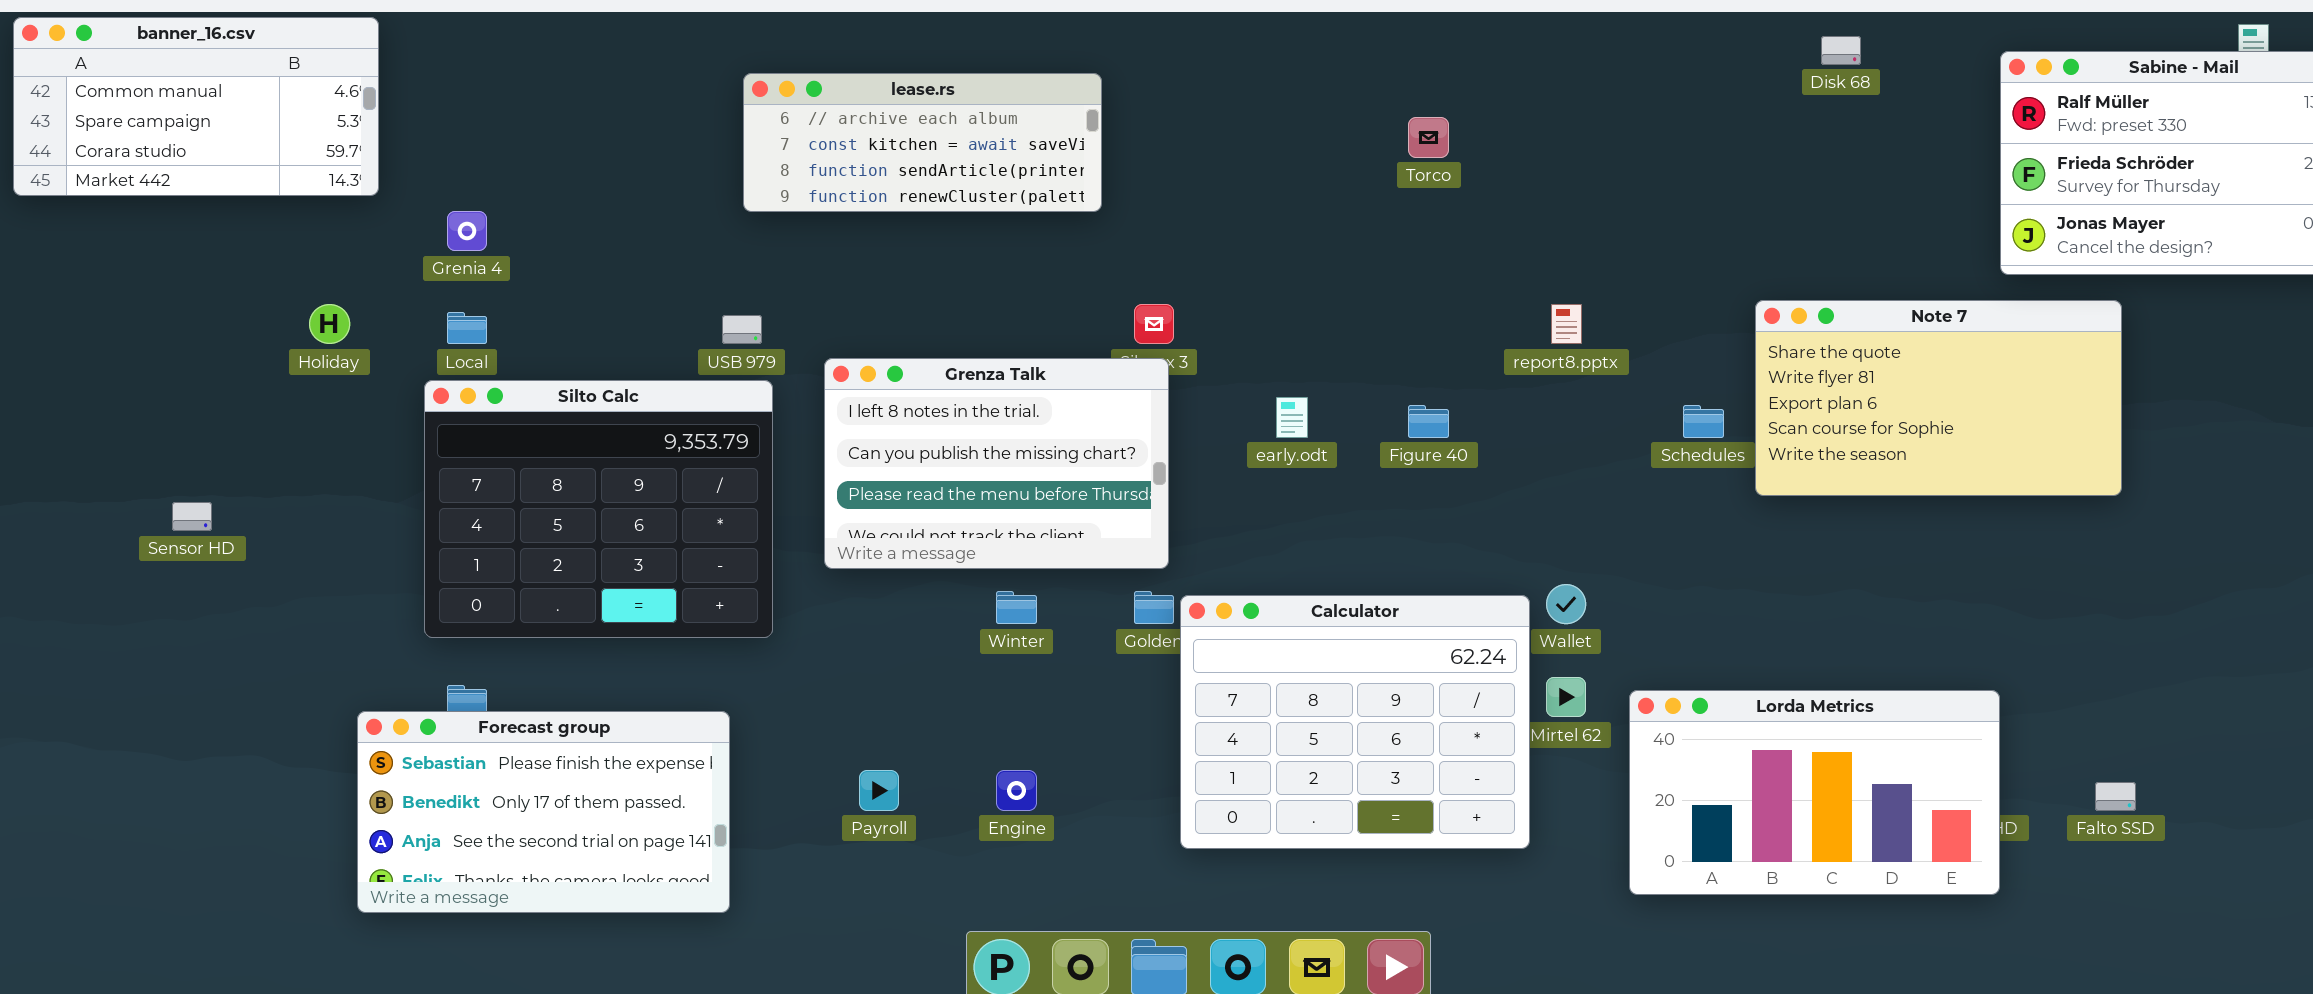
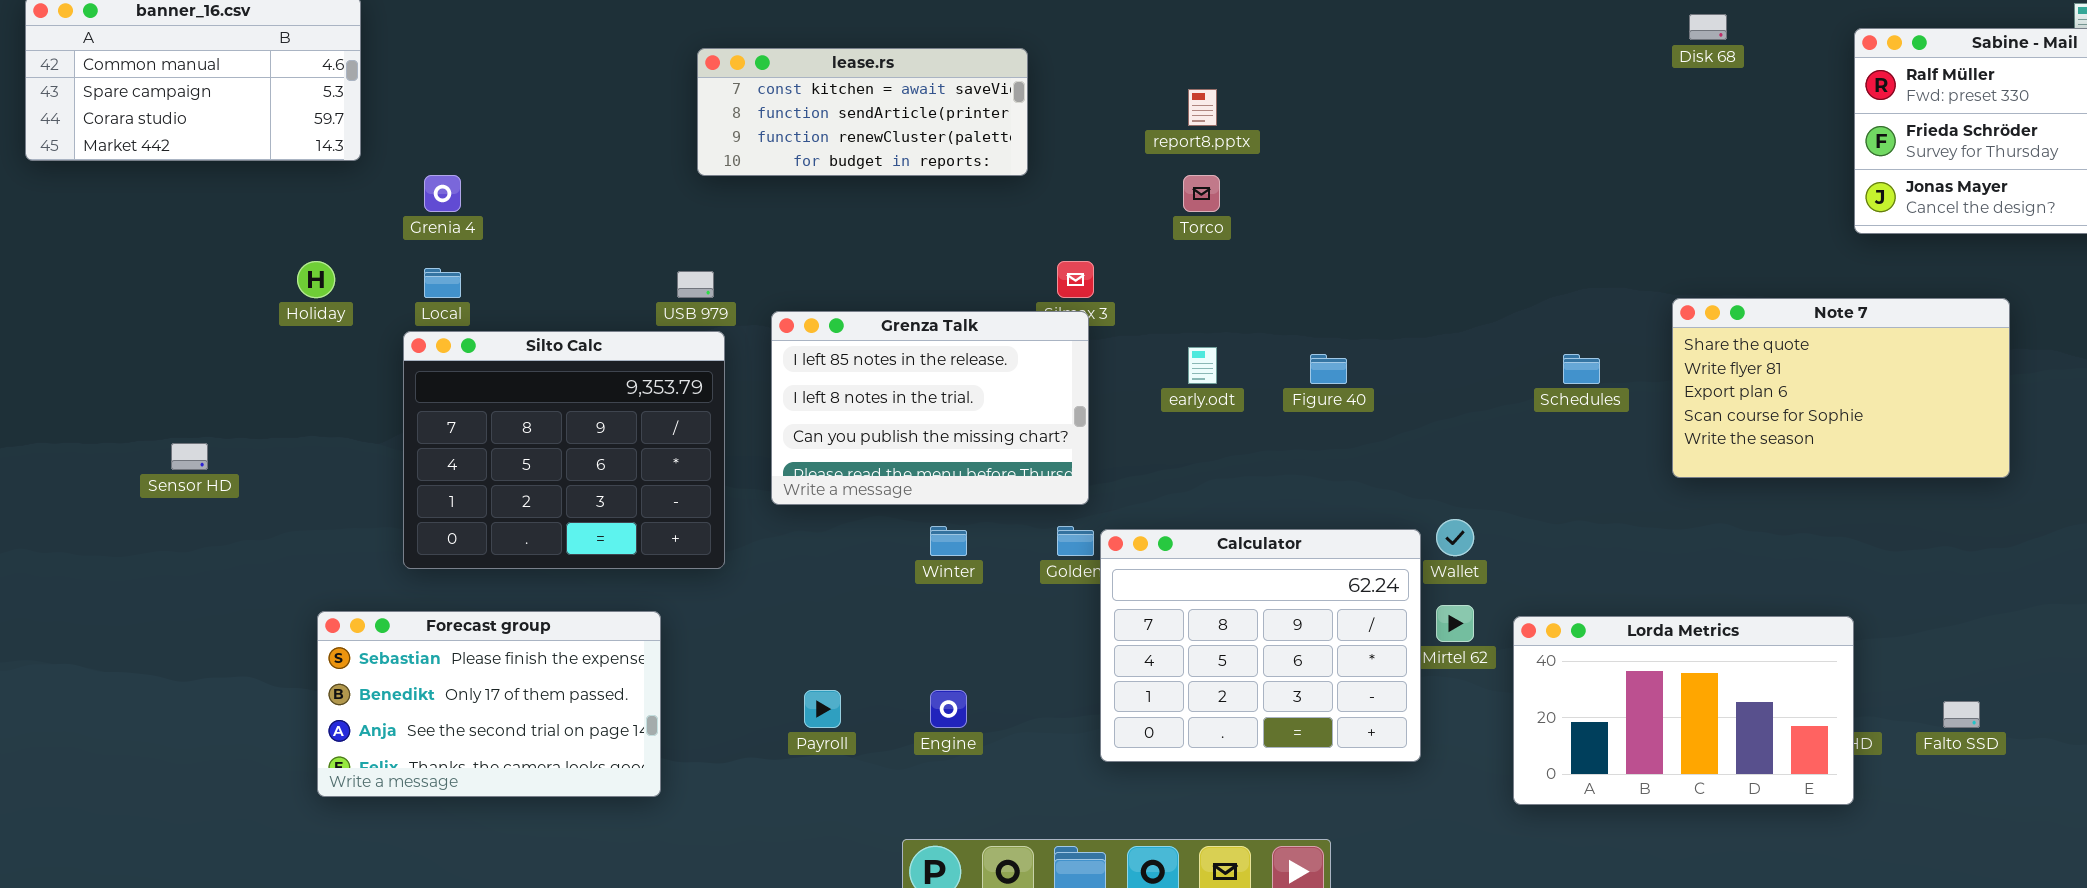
lease.rs: [743,73,1102,212] -> [697,48,1028,176], scrolled down 1 row
Torco: [1408,117,1449,158] -> [1183,175,1220,212], moved
Note 7: [1755,300,2122,496] -> [1672,298,2010,478], moved
report8.pptx: [1551,304,1582,344] -> [1188,89,1217,126], moved
Grenza Talk: [824,358,1169,569] -> [771,311,1089,505], scrolled up 1 row
Forecast group: [357,711,730,913] -> [317,611,661,797], moved

